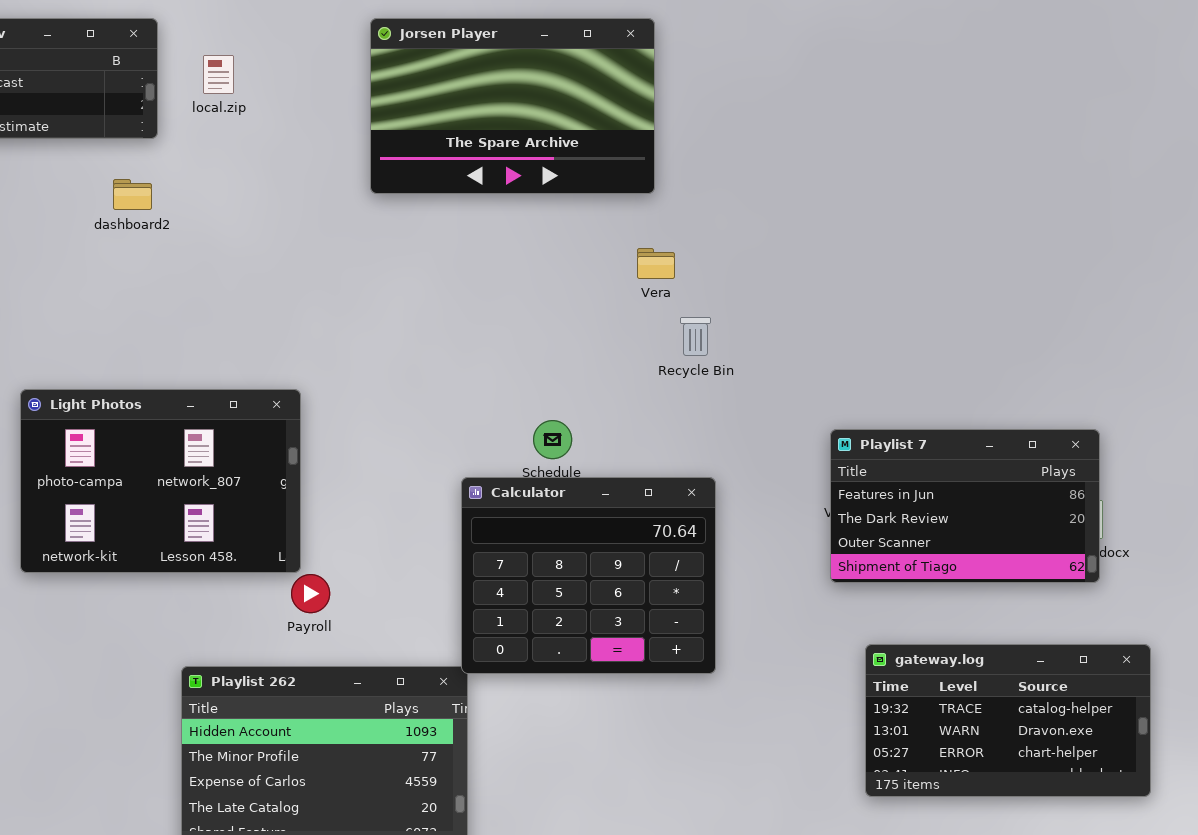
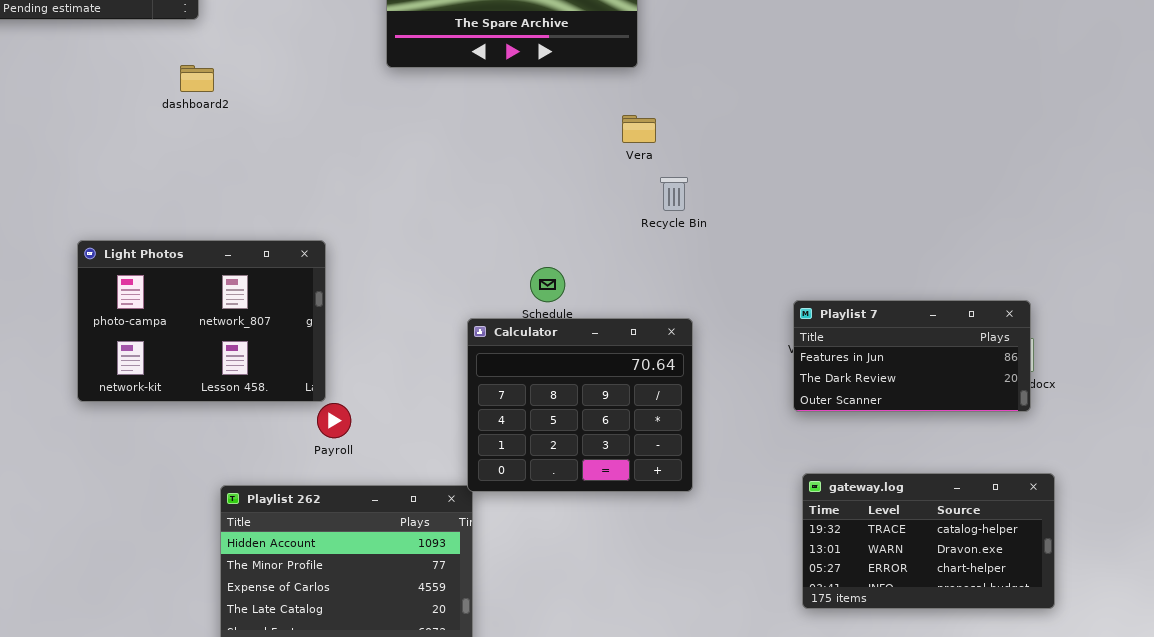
dashboard2: [113,179,152,210] -> [180,65,214,92], moved
Playlist 7: [830,429,1100,583] -> [793,300,1031,412], resized
gateway.log: [865,644,1151,797] -> [802,473,1055,609], moved

